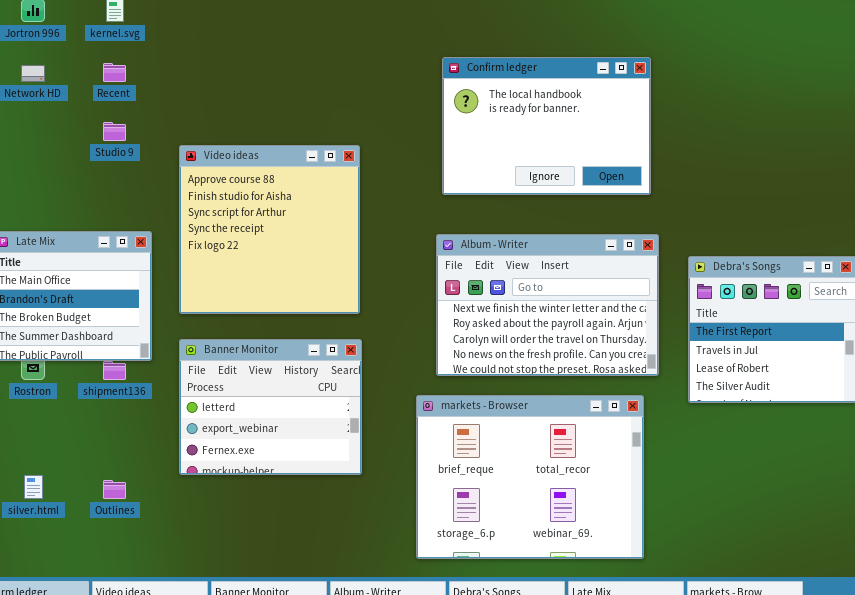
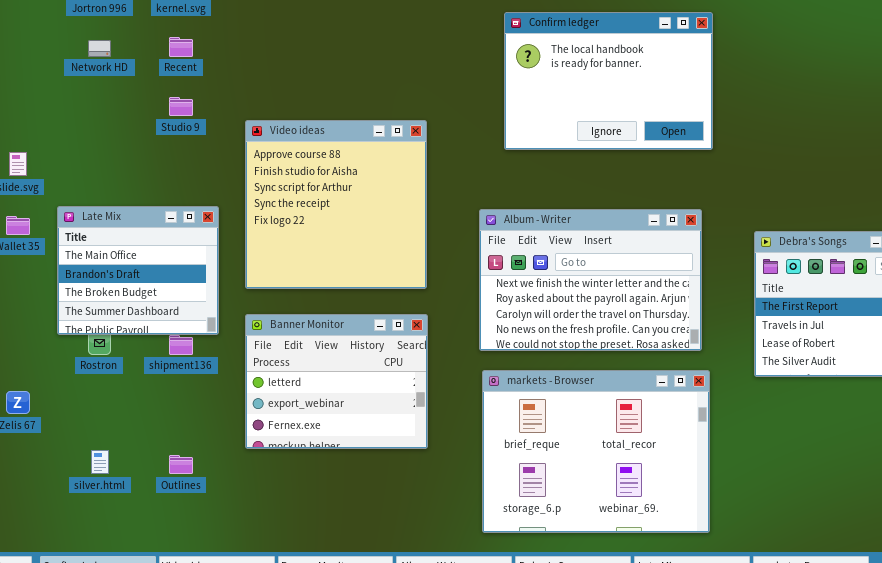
Confirm ledger: [442,57,651,195] -> [504,12,713,150], moved
Album - Writer: [436,234,659,376] -> [479,209,702,351], moved

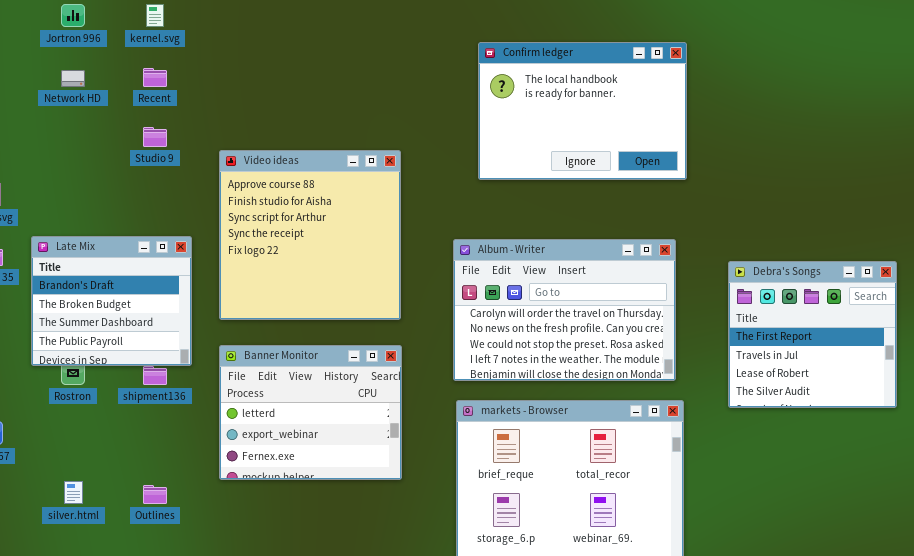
Late Mix: [57,206,219,335] -> [31,236,192,366], scrolled down 1 row
Album - Writer: [479,209,702,351] -> [453,239,676,381], scrolled down 2 rows

